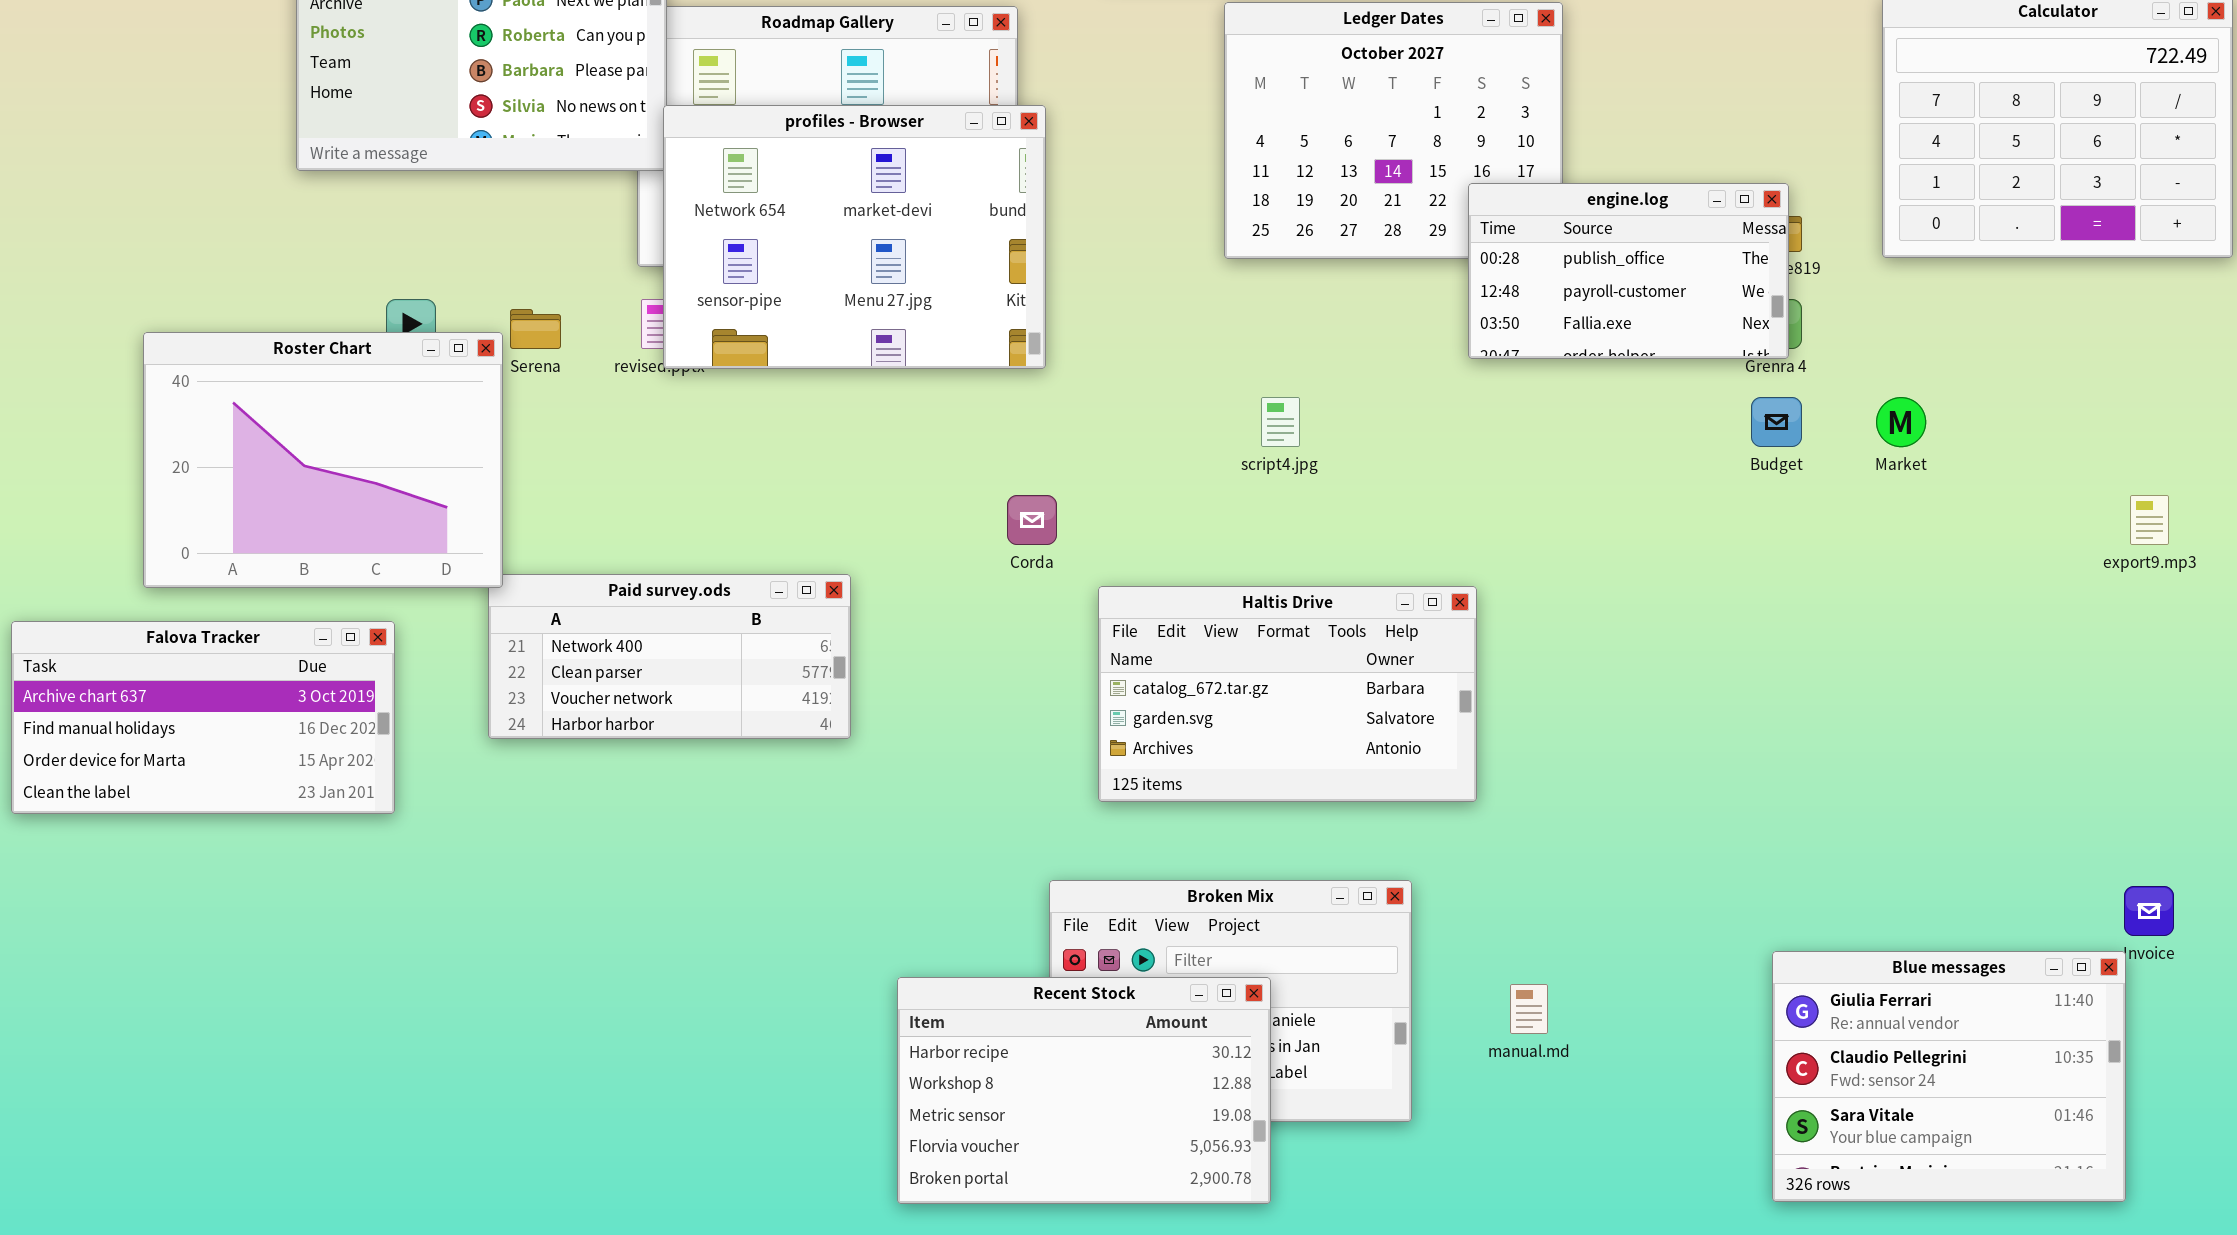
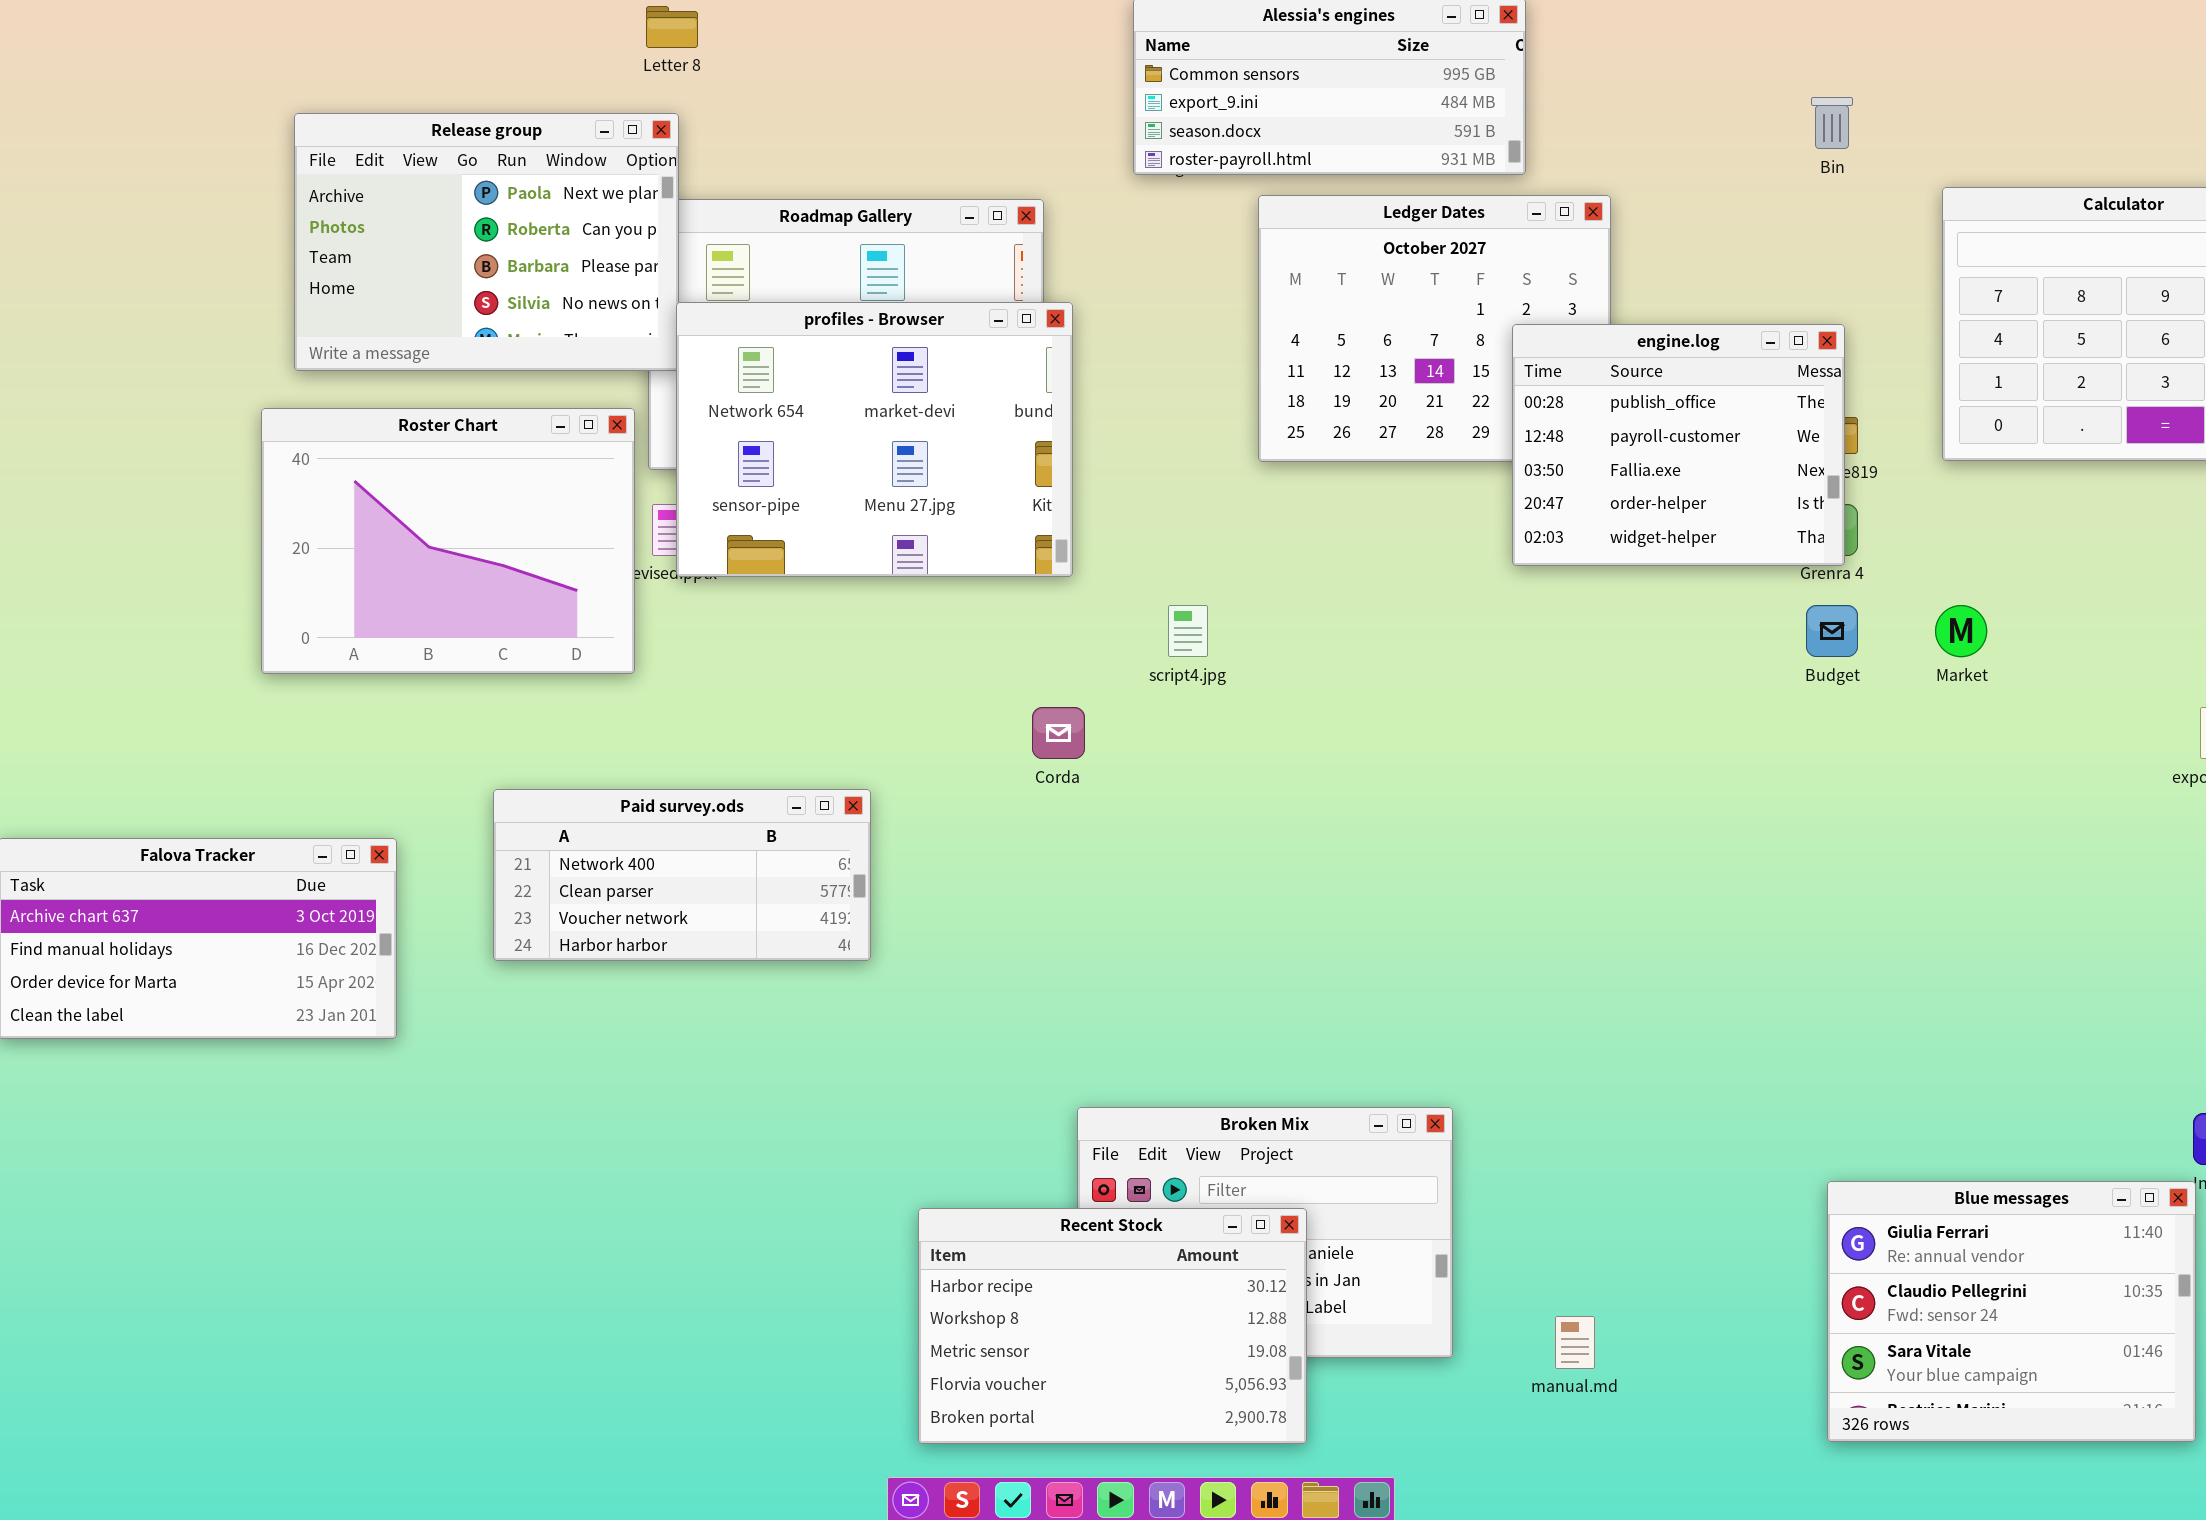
engine.log: [1468,183,1789,359] -> [1512,324,1845,566], resized
Roster Chart: [143,332,503,588] -> [261,408,635,674], moved
script4.jpg: [1261,397,1300,447] -> [1168,605,1208,657], moved
Haltis Drive: [1098,586,1477,802] -> none, closed
manual.md: [1510,984,1548,1034] -> [1555,1316,1595,1369], moved

